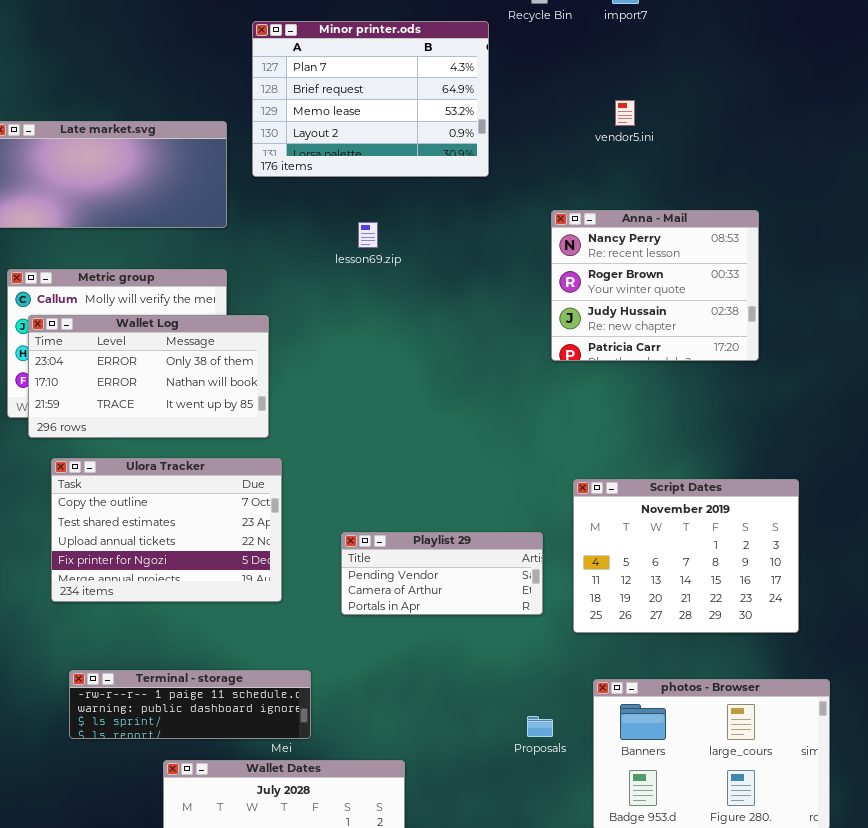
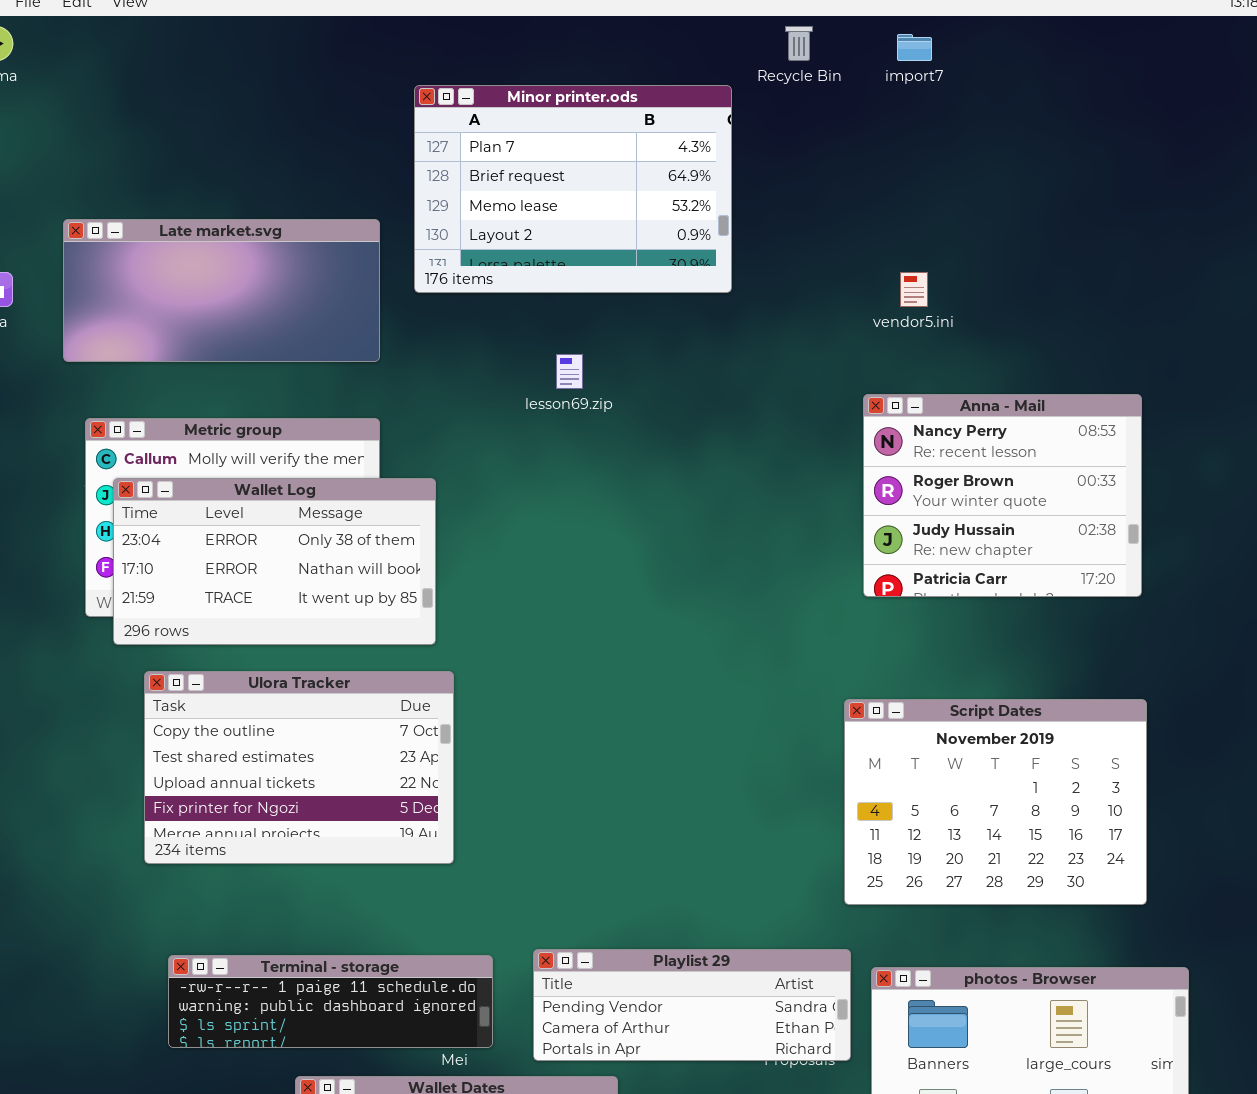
vendor5.ini: [615,100,635,126] -> [900,272,928,307], moved
Anna - Mail: [551,210,759,361] -> [863,394,1142,597], moved
Playlist 29: [341,532,543,615] -> [533,949,851,1061], moved, resized

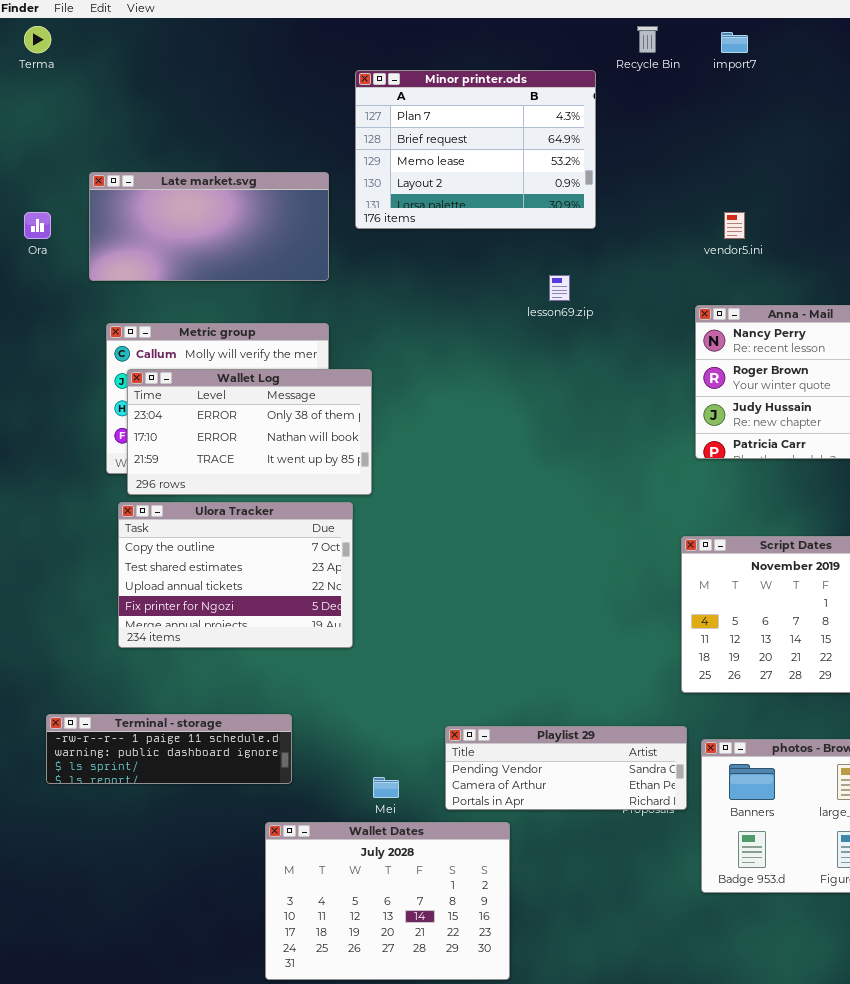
lesson69.zip: [556,354,583,389] -> [549,275,570,301], moved
Ulora Tracker: [144,671,454,864] -> [118,502,353,648], moved
Terminal - storage: [168,955,493,1048] -> [46,714,292,784], moved

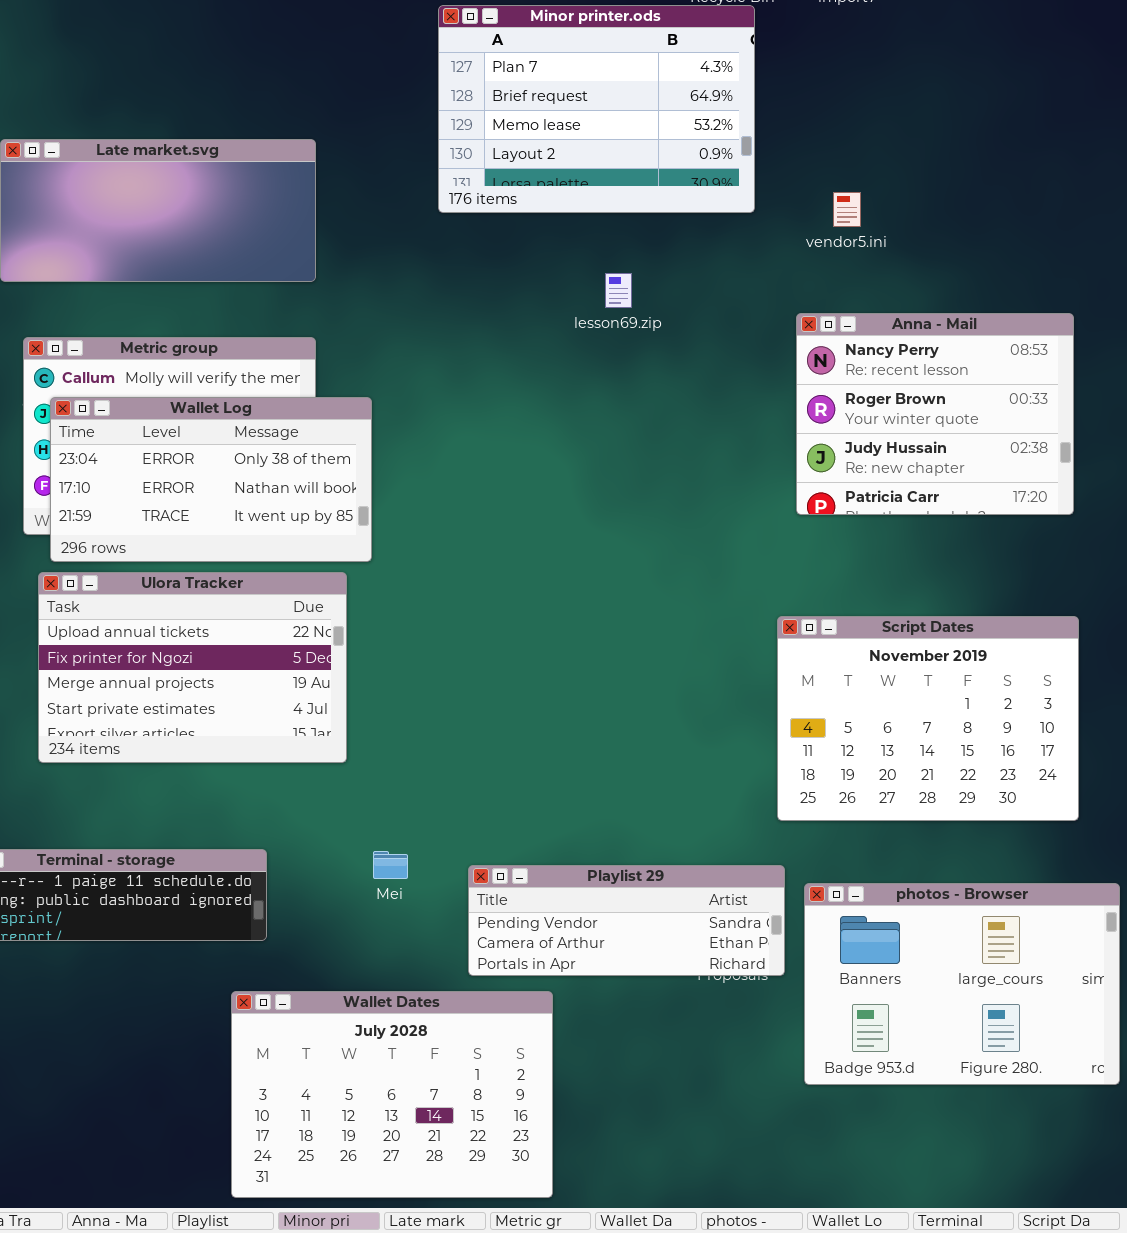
Minor printer.ods: [355,70,596,229] -> [438,5,755,213], moved
Ulora Tracker: [118,502,353,648] -> [38,572,347,763], scrolled down 2 rows
Mei: [373,777,399,798] -> [373,851,408,879], moved

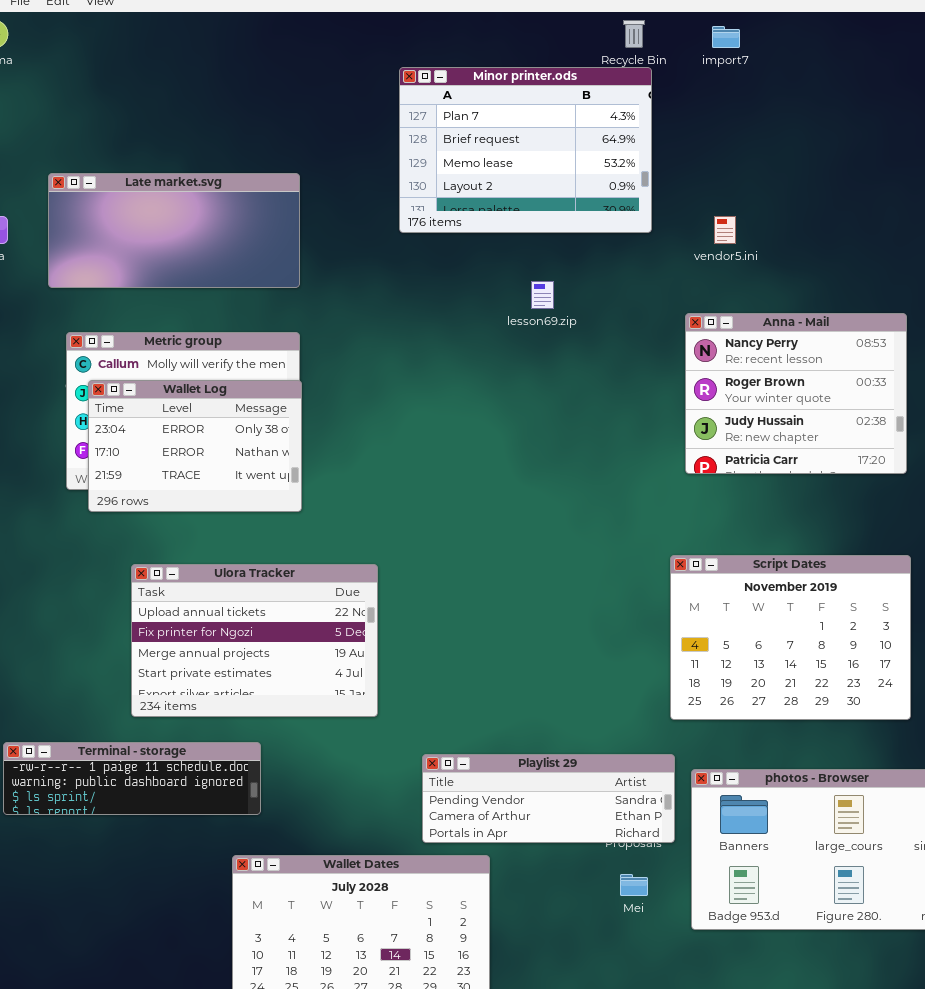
Wallet Log: [50,397,372,562] -> [88,380,302,512], resized
Ulora Tracker: [38,572,347,763] -> [131,564,378,717], moved
Mei: [373,851,408,879] -> [620,874,648,896], moved

